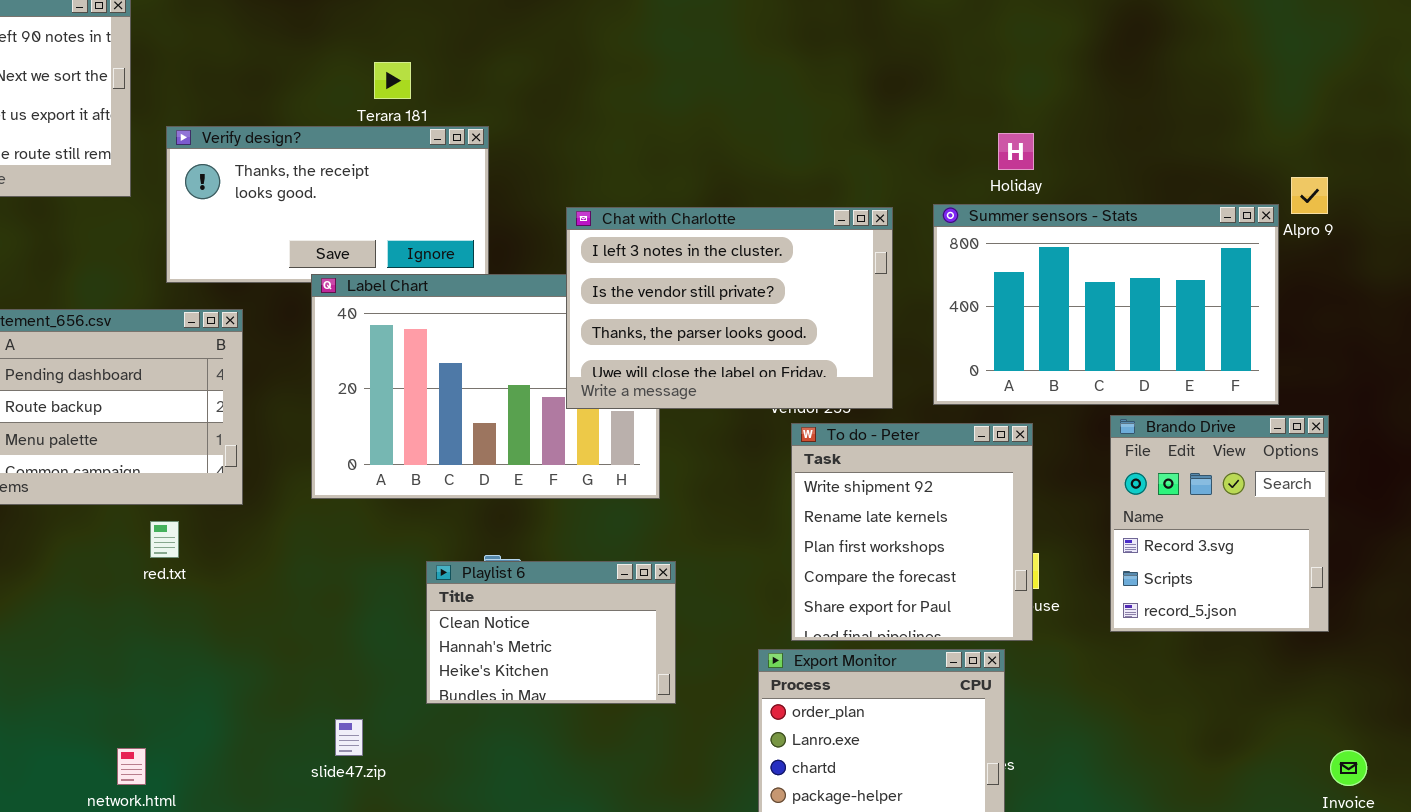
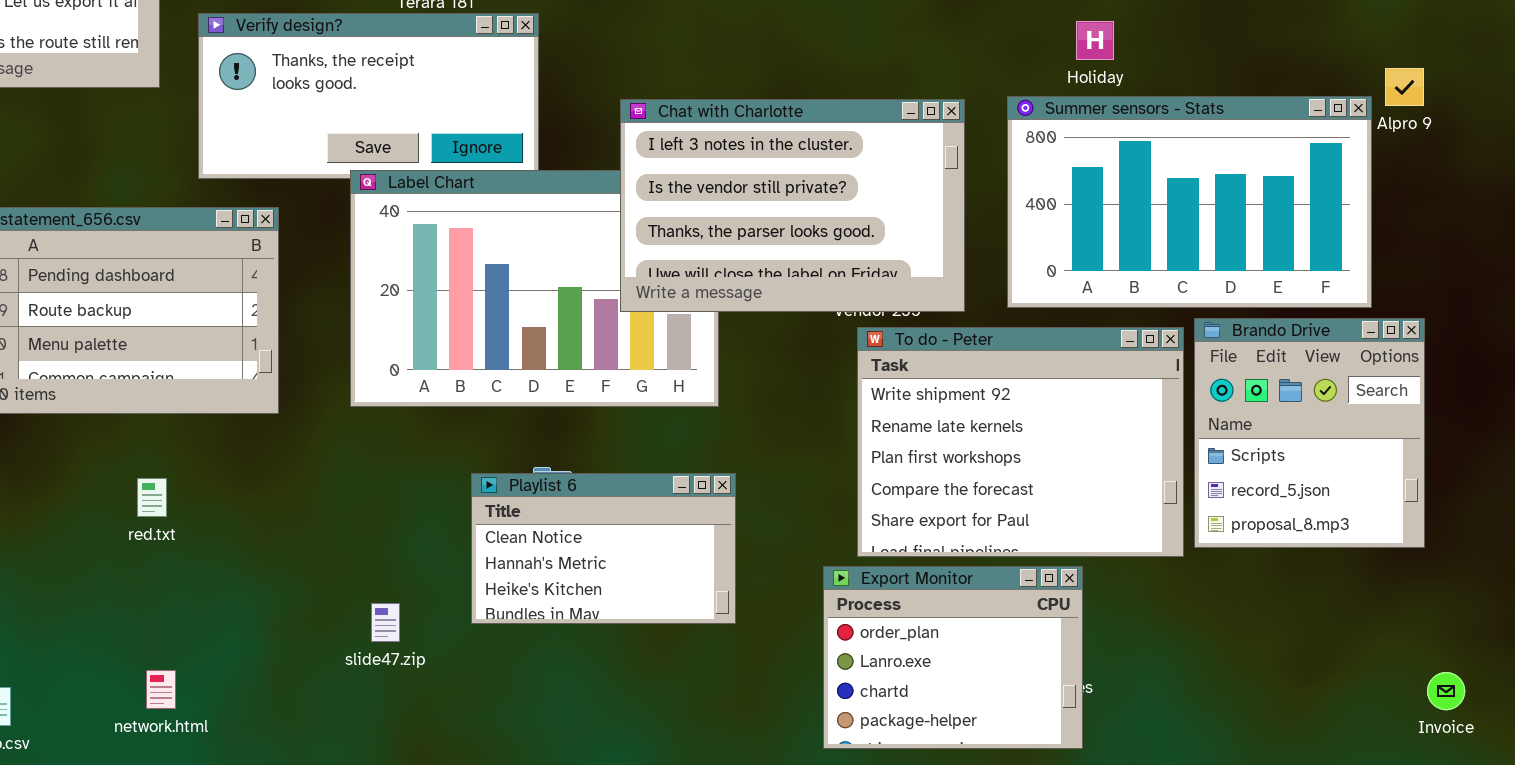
Brando Drive: [1110,415,1329,632] -> [1194,318,1425,548], scrolled down 1 row
To do - Peter: [791,423,1033,641] -> [857,327,1184,557], resized
red.txt: [150,521,179,558] -> [137,478,167,517], moved
slide47.zip: [335,719,363,756] -> [371,603,400,642], moved

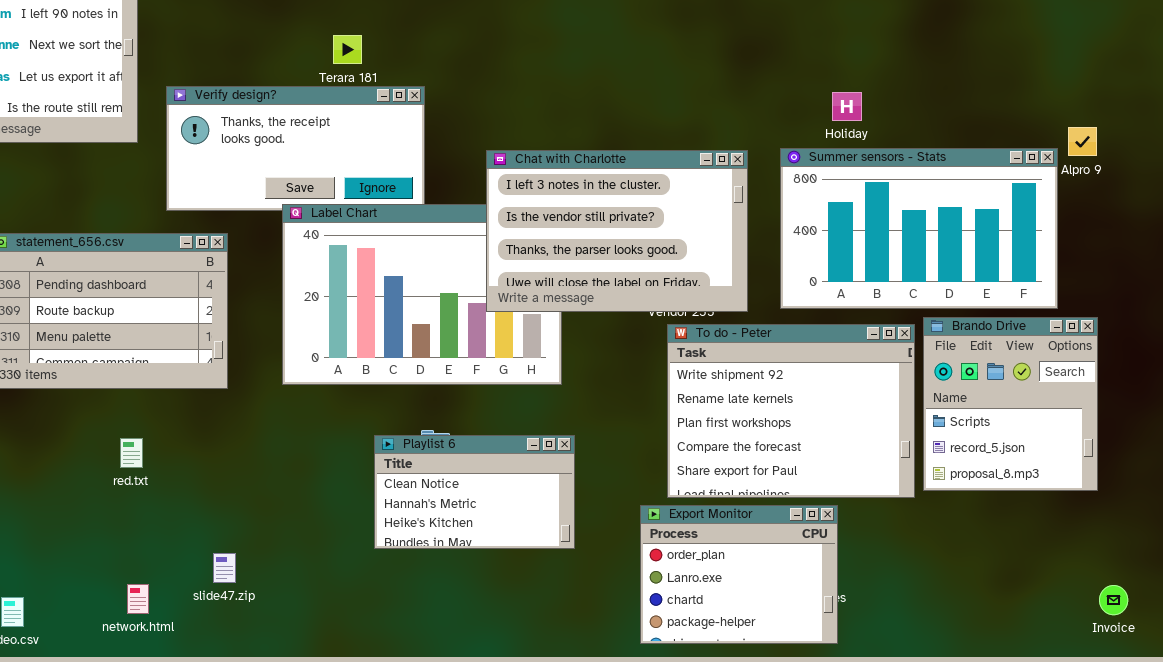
slide47.zip: [371,603,400,642] -> [213,553,236,583], moved

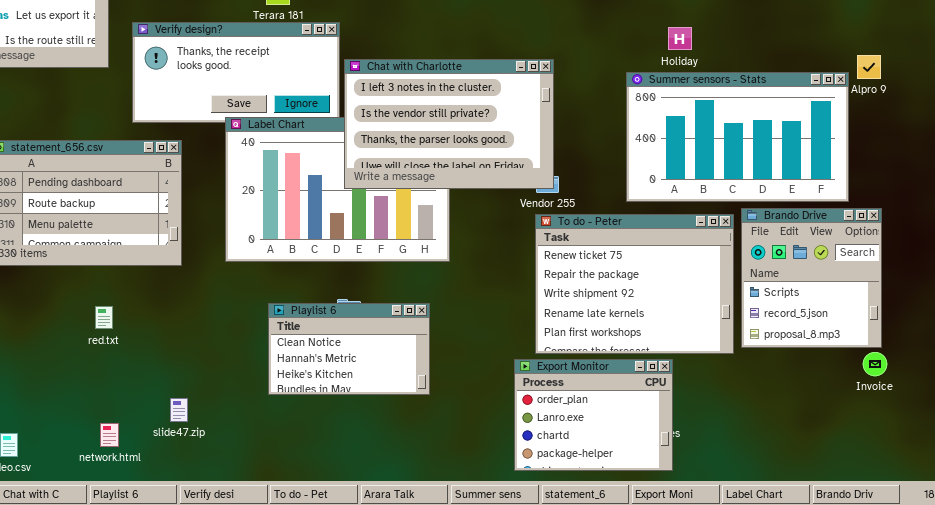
Chat with Charlotte: [486,150,748,312] -> [344,59,554,189], moved
To do - Peter: [667,324,915,498] -> [535,214,734,354], scrolled up 2 rows
Playlist 6: [374,435,575,549] -> [268,303,430,395], moved
Invoice: [1099,585,1128,615] -> [863,352,887,376], moved

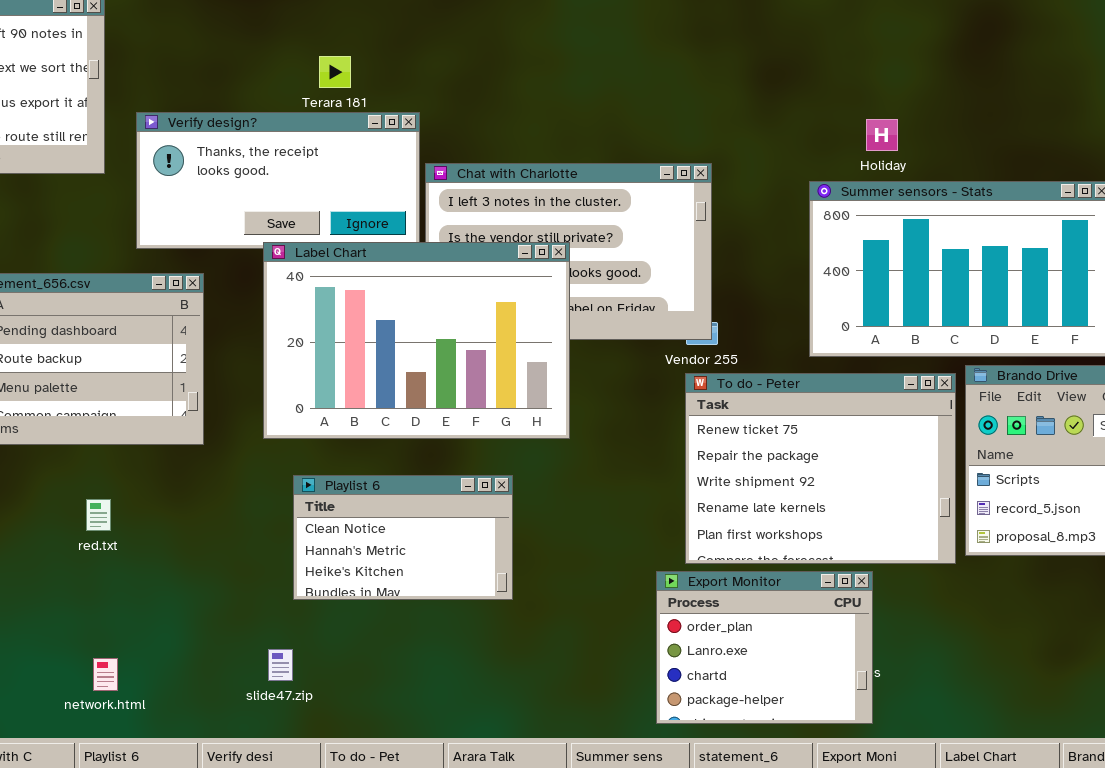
Label Chart: [225,117,450,262] -> [263,242,570,439], raised
Playlist 6: [268,303,430,395] -> [293,475,513,600], moved
slide47.zip: [170,398,188,422] -> [268,649,293,681], moved

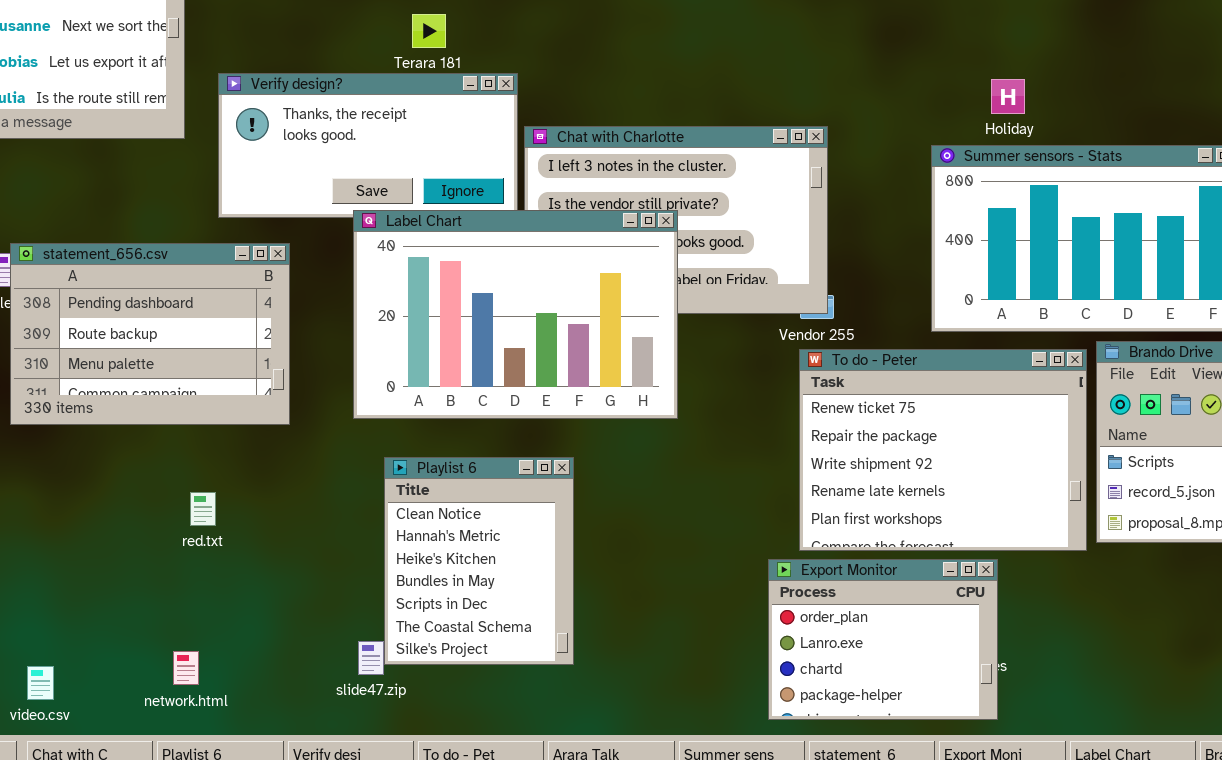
Playlist 6: [293,475,513,600] -> [384,457,574,665], resized
red.txt: [86,499,111,531] -> [190,492,216,526], moved

